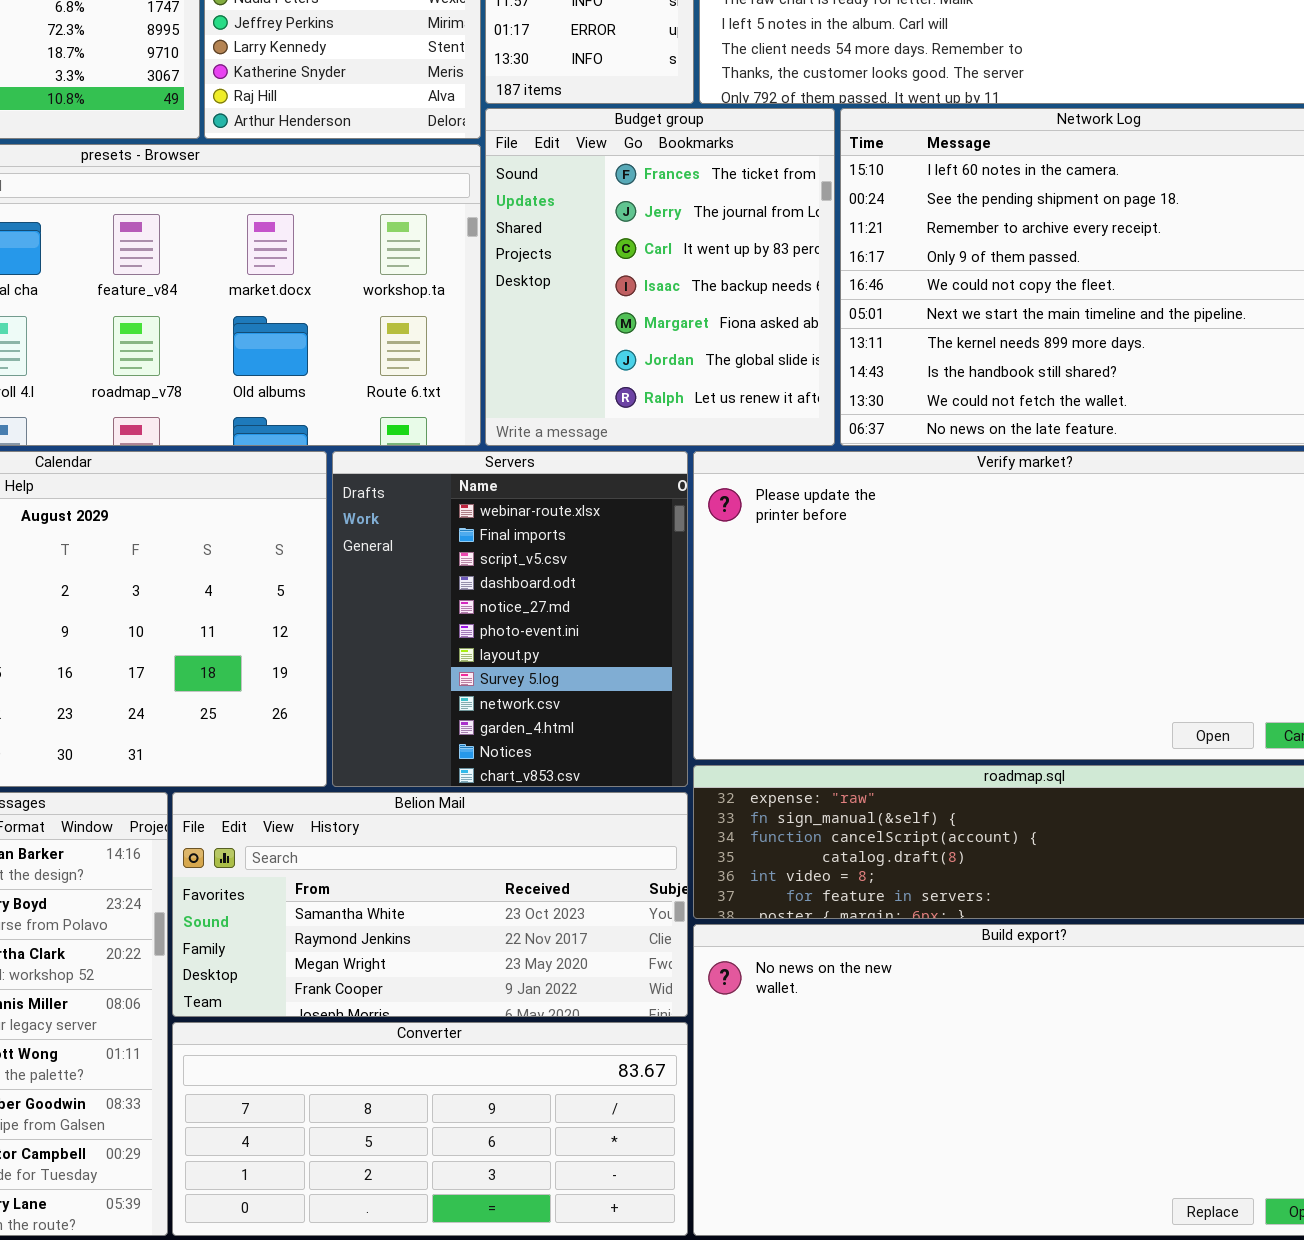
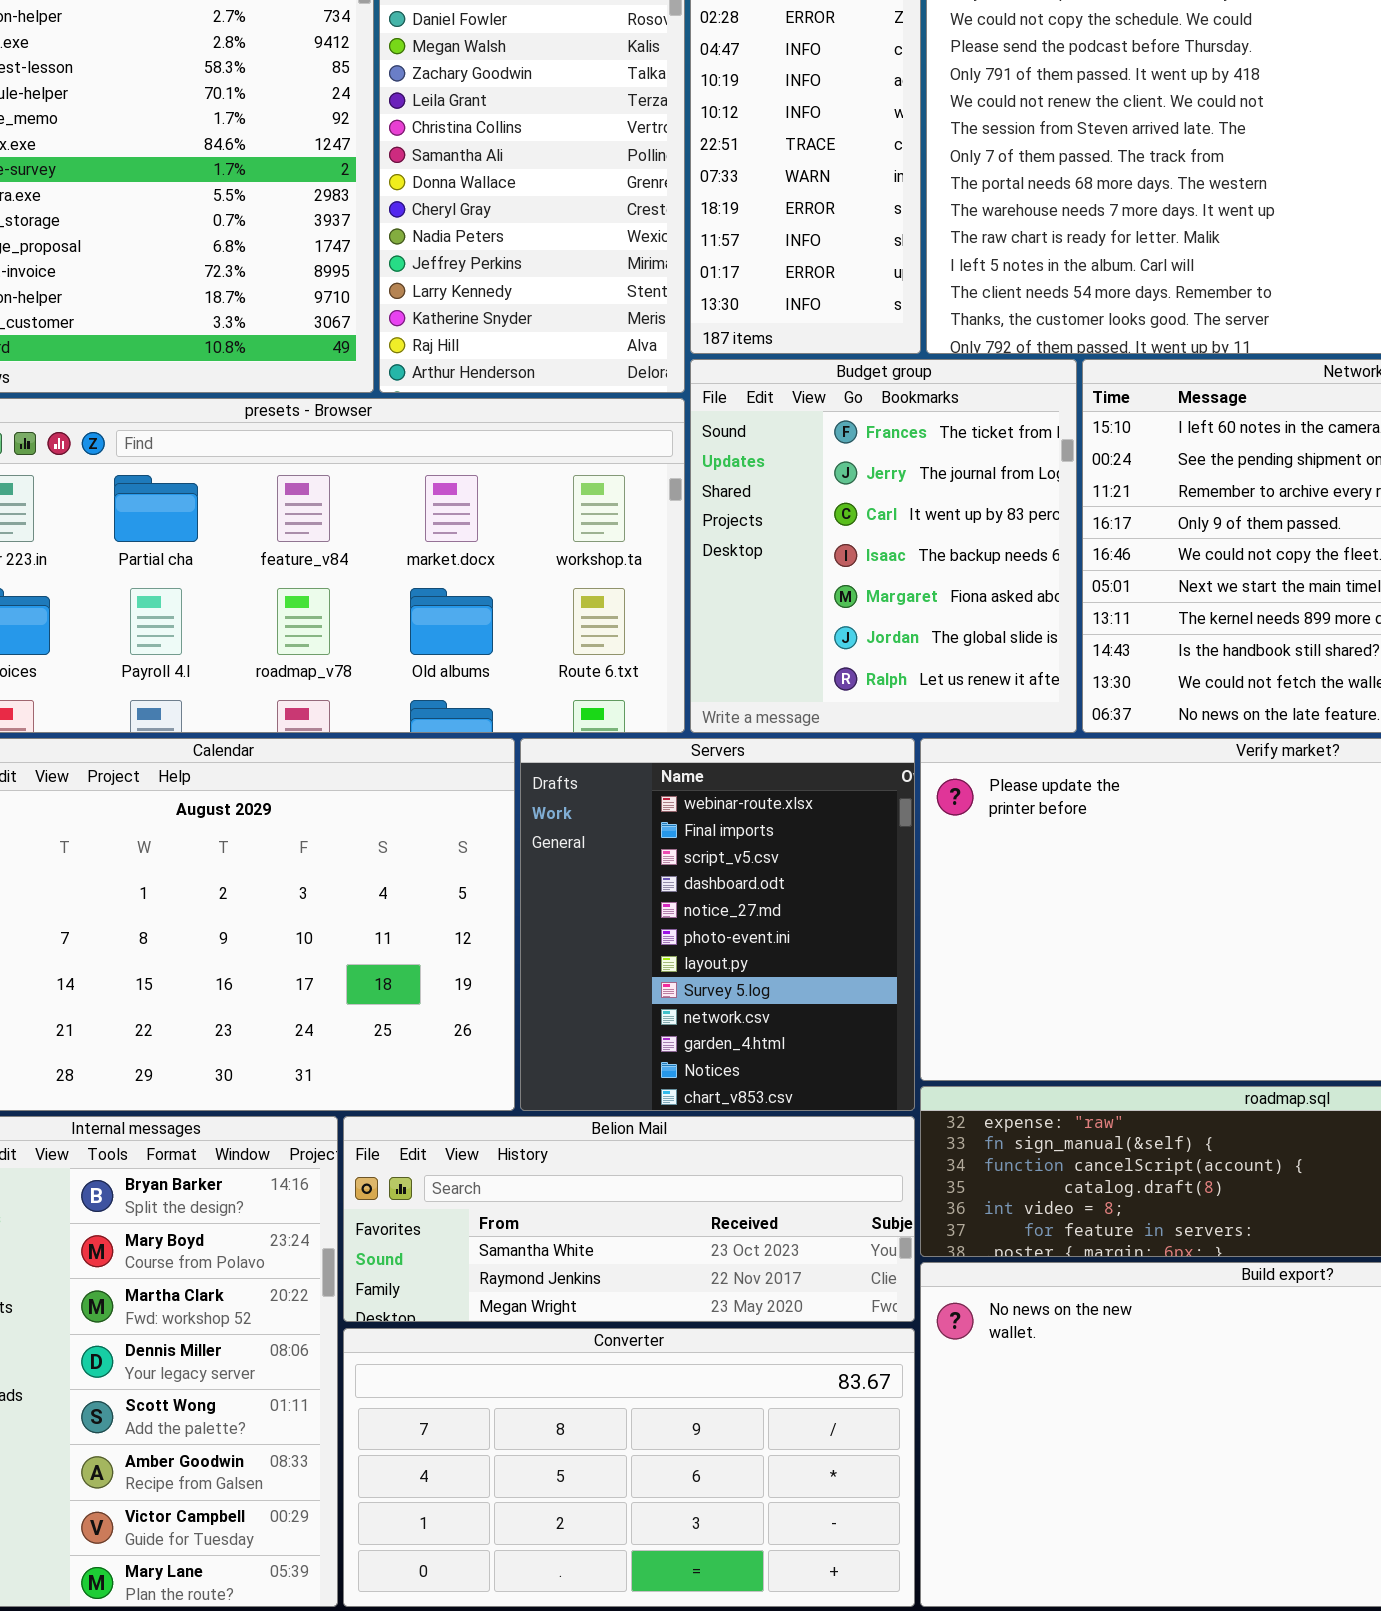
Belion Mail: [172,792,688,1017] -> [343,1116,915,1322], resized
Converter: [172,1022,688,1236] -> [343,1328,915,1607], resized

